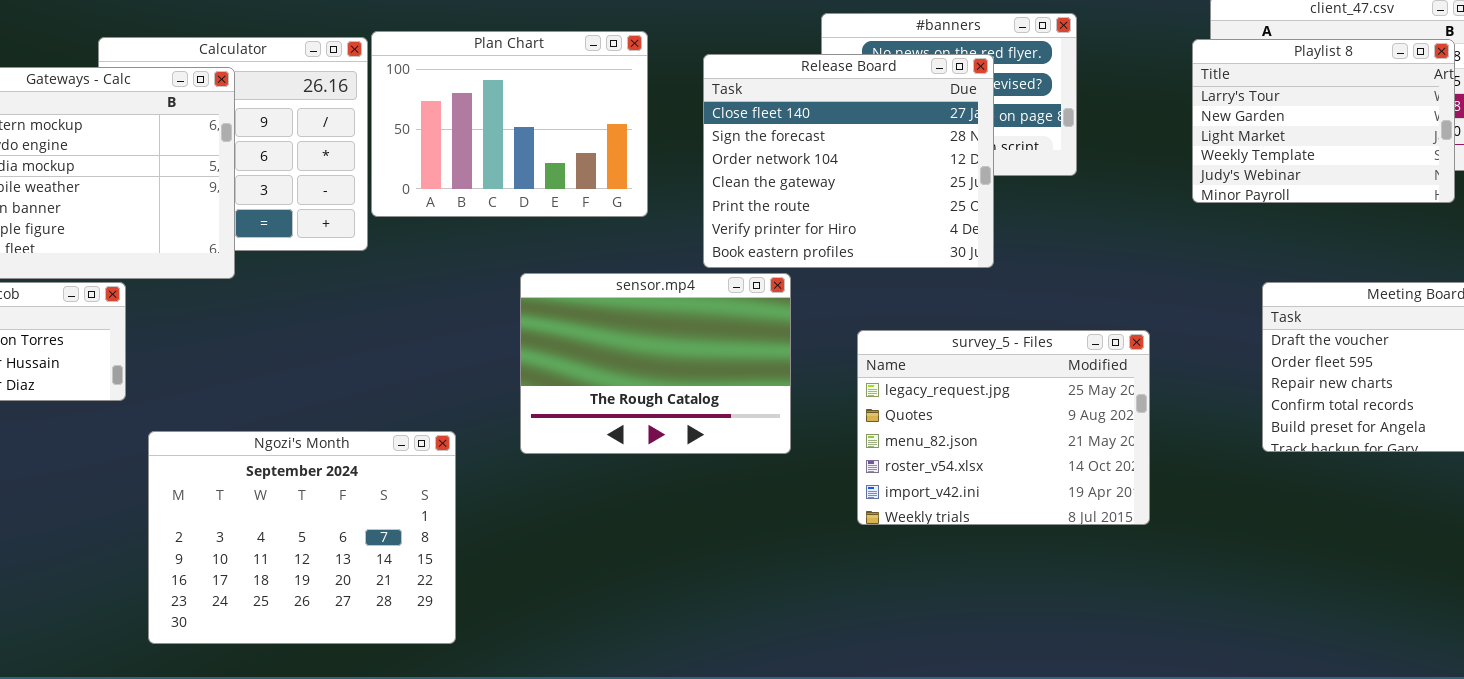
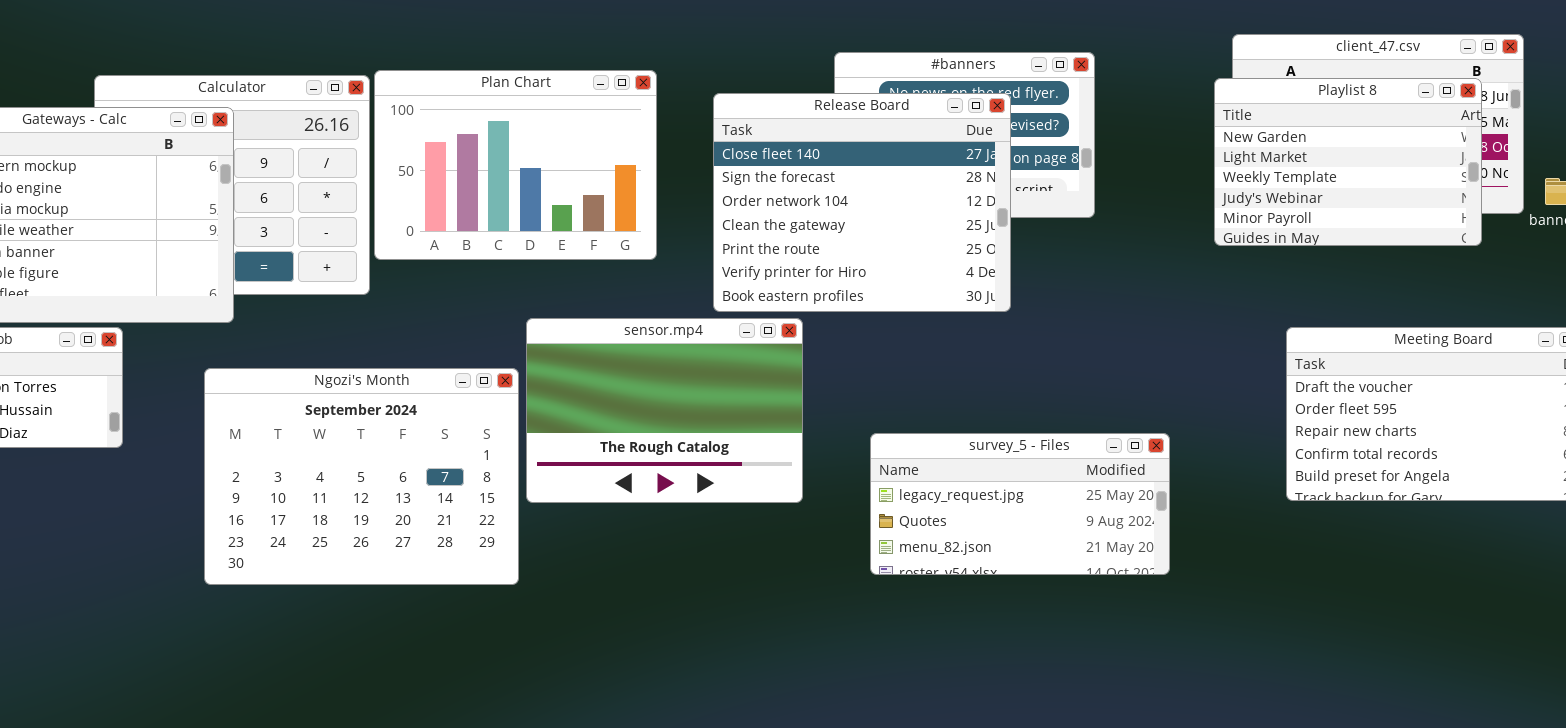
Playlist 8: [1192,39,1455,203] -> [1214,78,1482,246], scrolled down 1 row
survey_5 - Files: [857,330,1150,525] -> [870,433,1170,575], resized
Ngozi's Month: [148,431,456,644] -> [204,368,519,585], moved

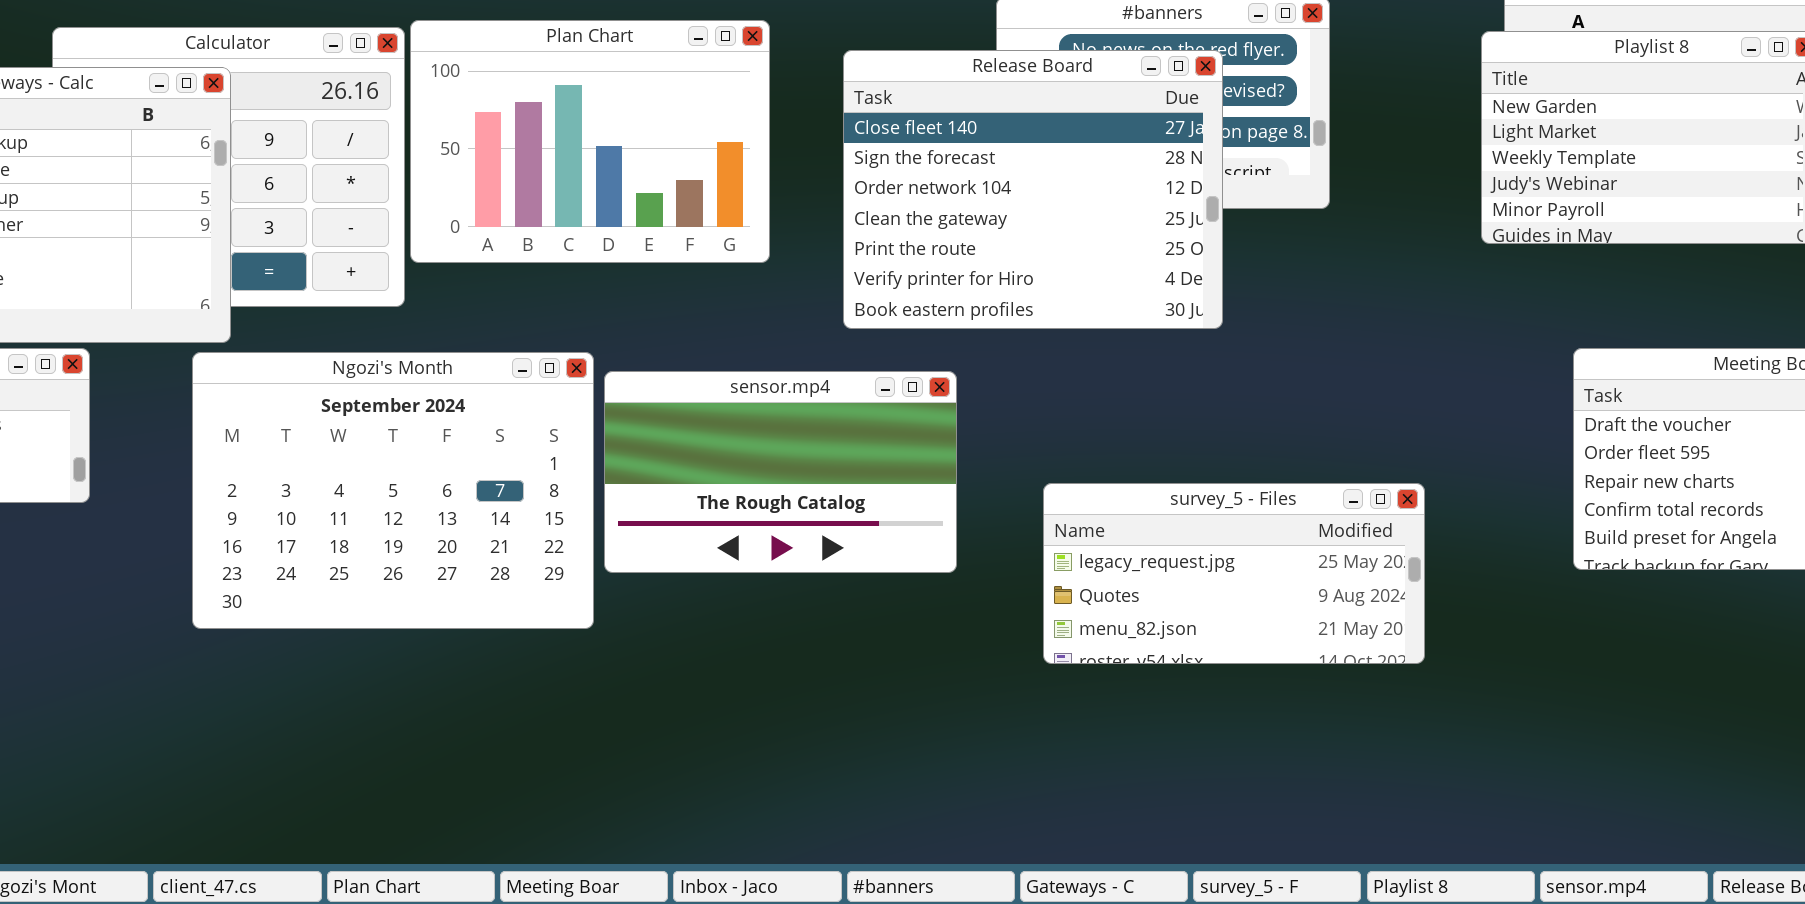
sensor.mp4: [526,318,803,503] -> [604,371,957,573], resized
Ngozi's Month: [204,368,519,585] -> [192,352,594,629], moved

